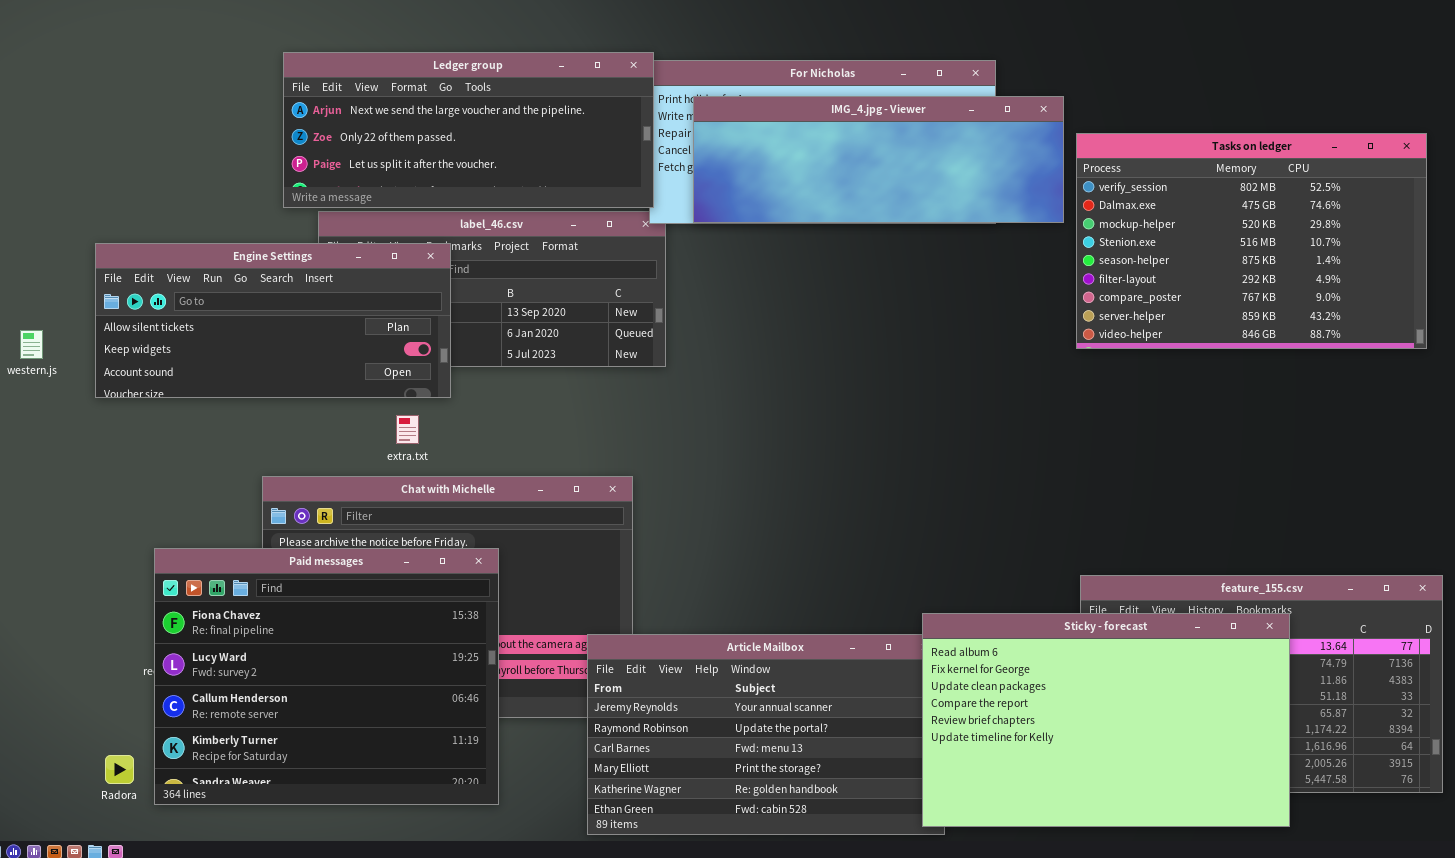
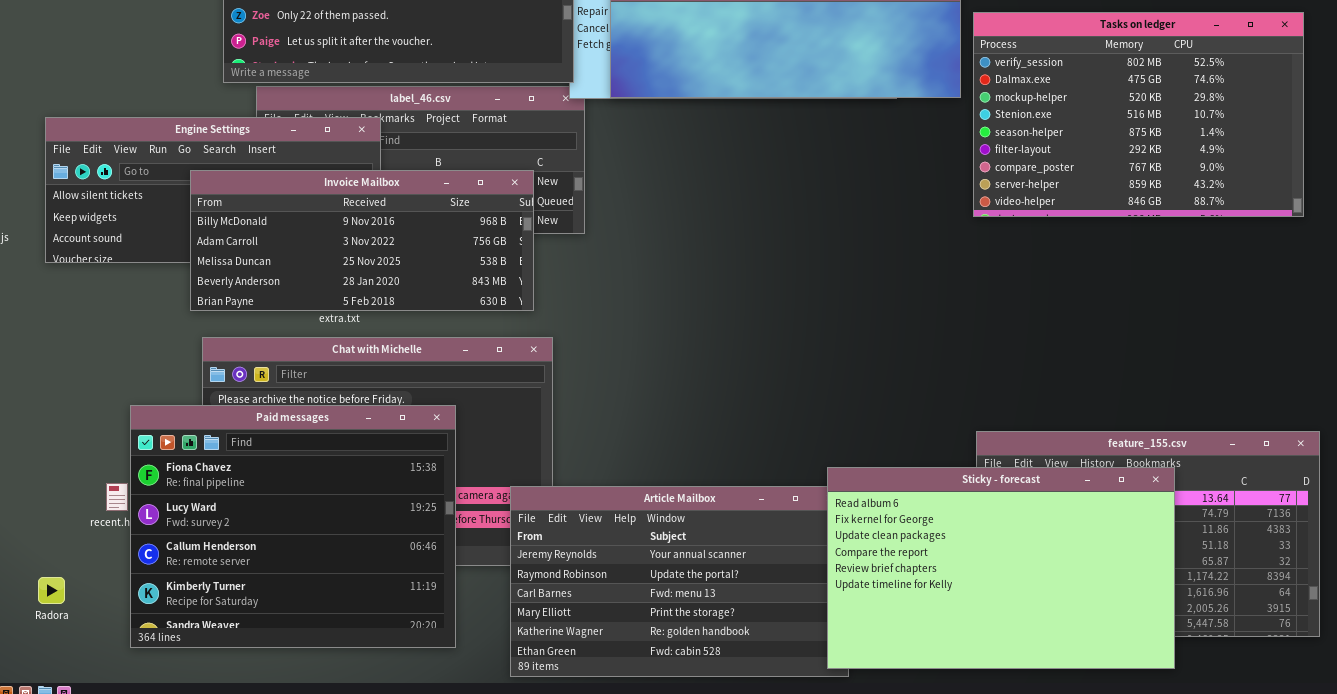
Invoice Mailbox: none -> [190,170,534,311], opened
Paid messages: [154,548,499,805] -> [130,405,456,648], moved
Radora: [105,755,134,784] -> [38,577,65,604], moved

